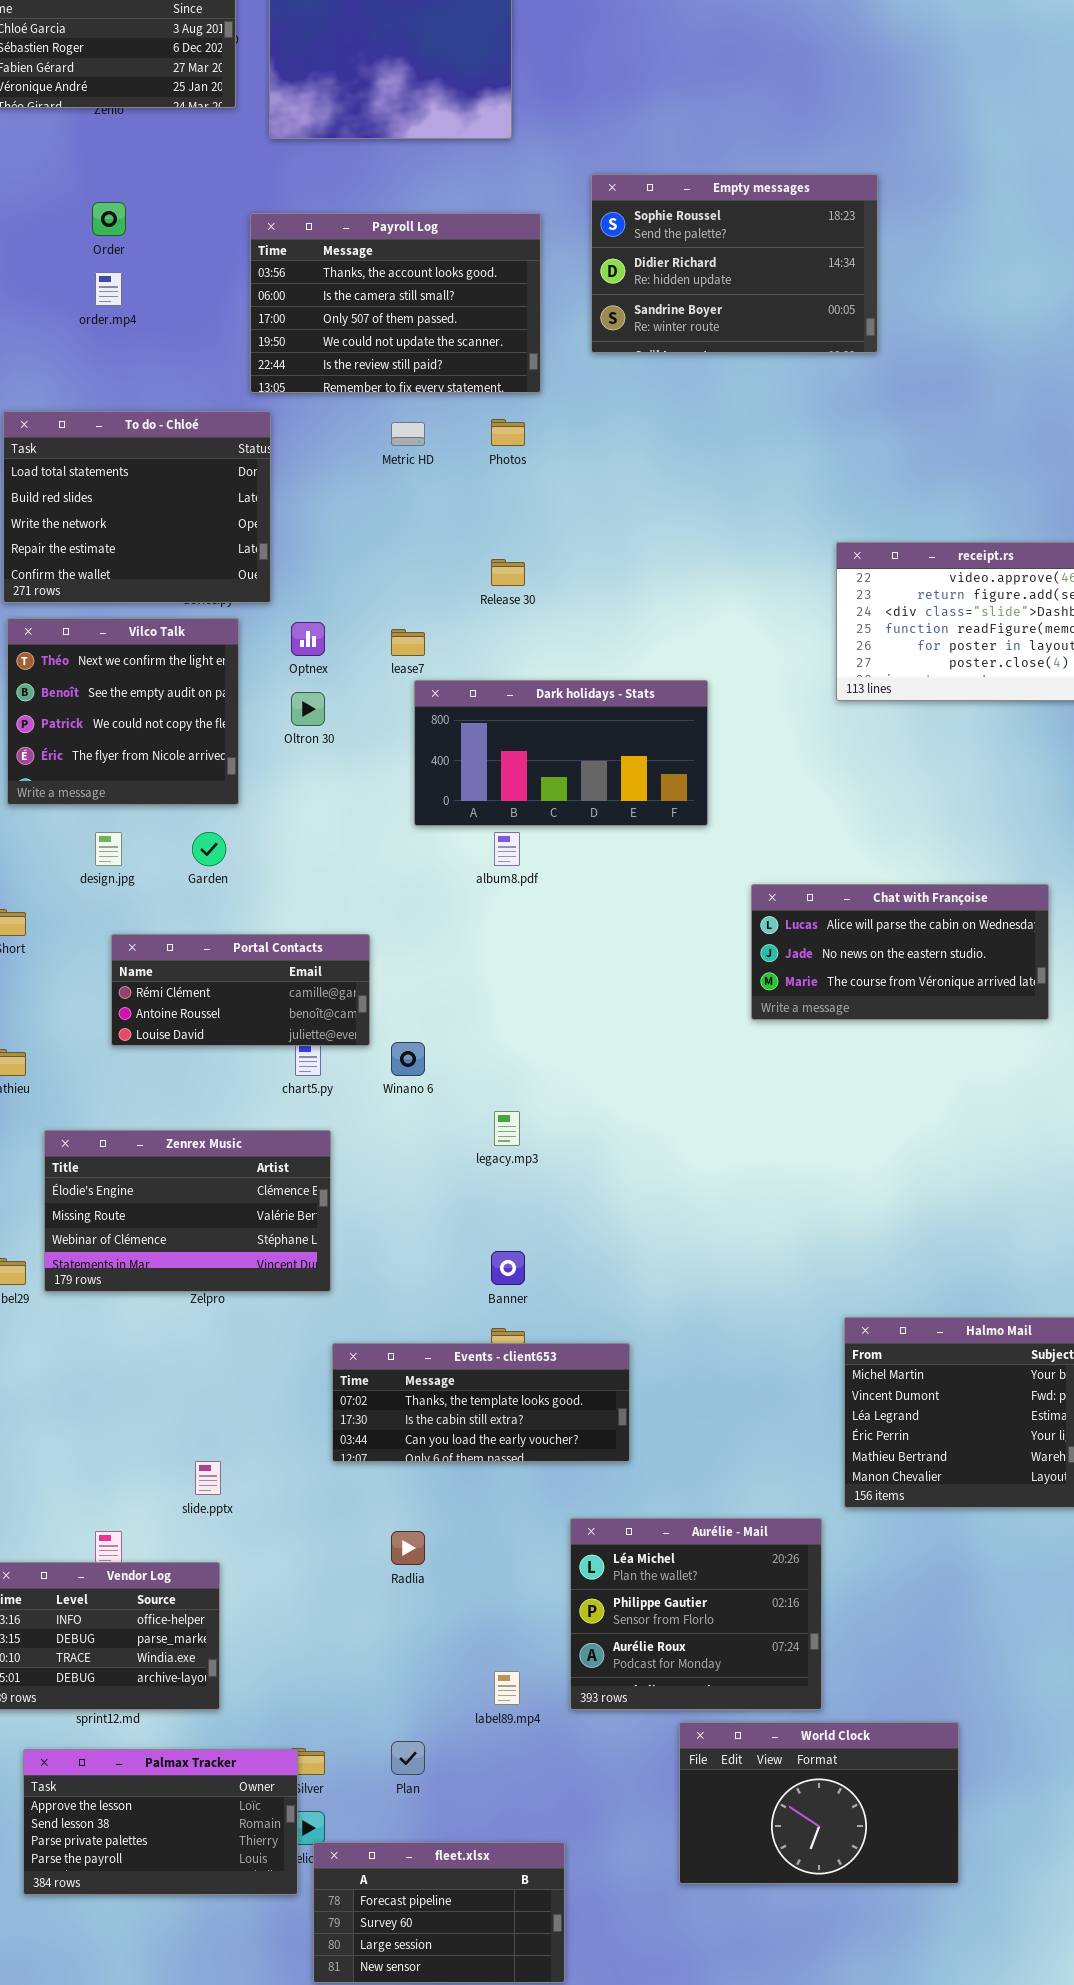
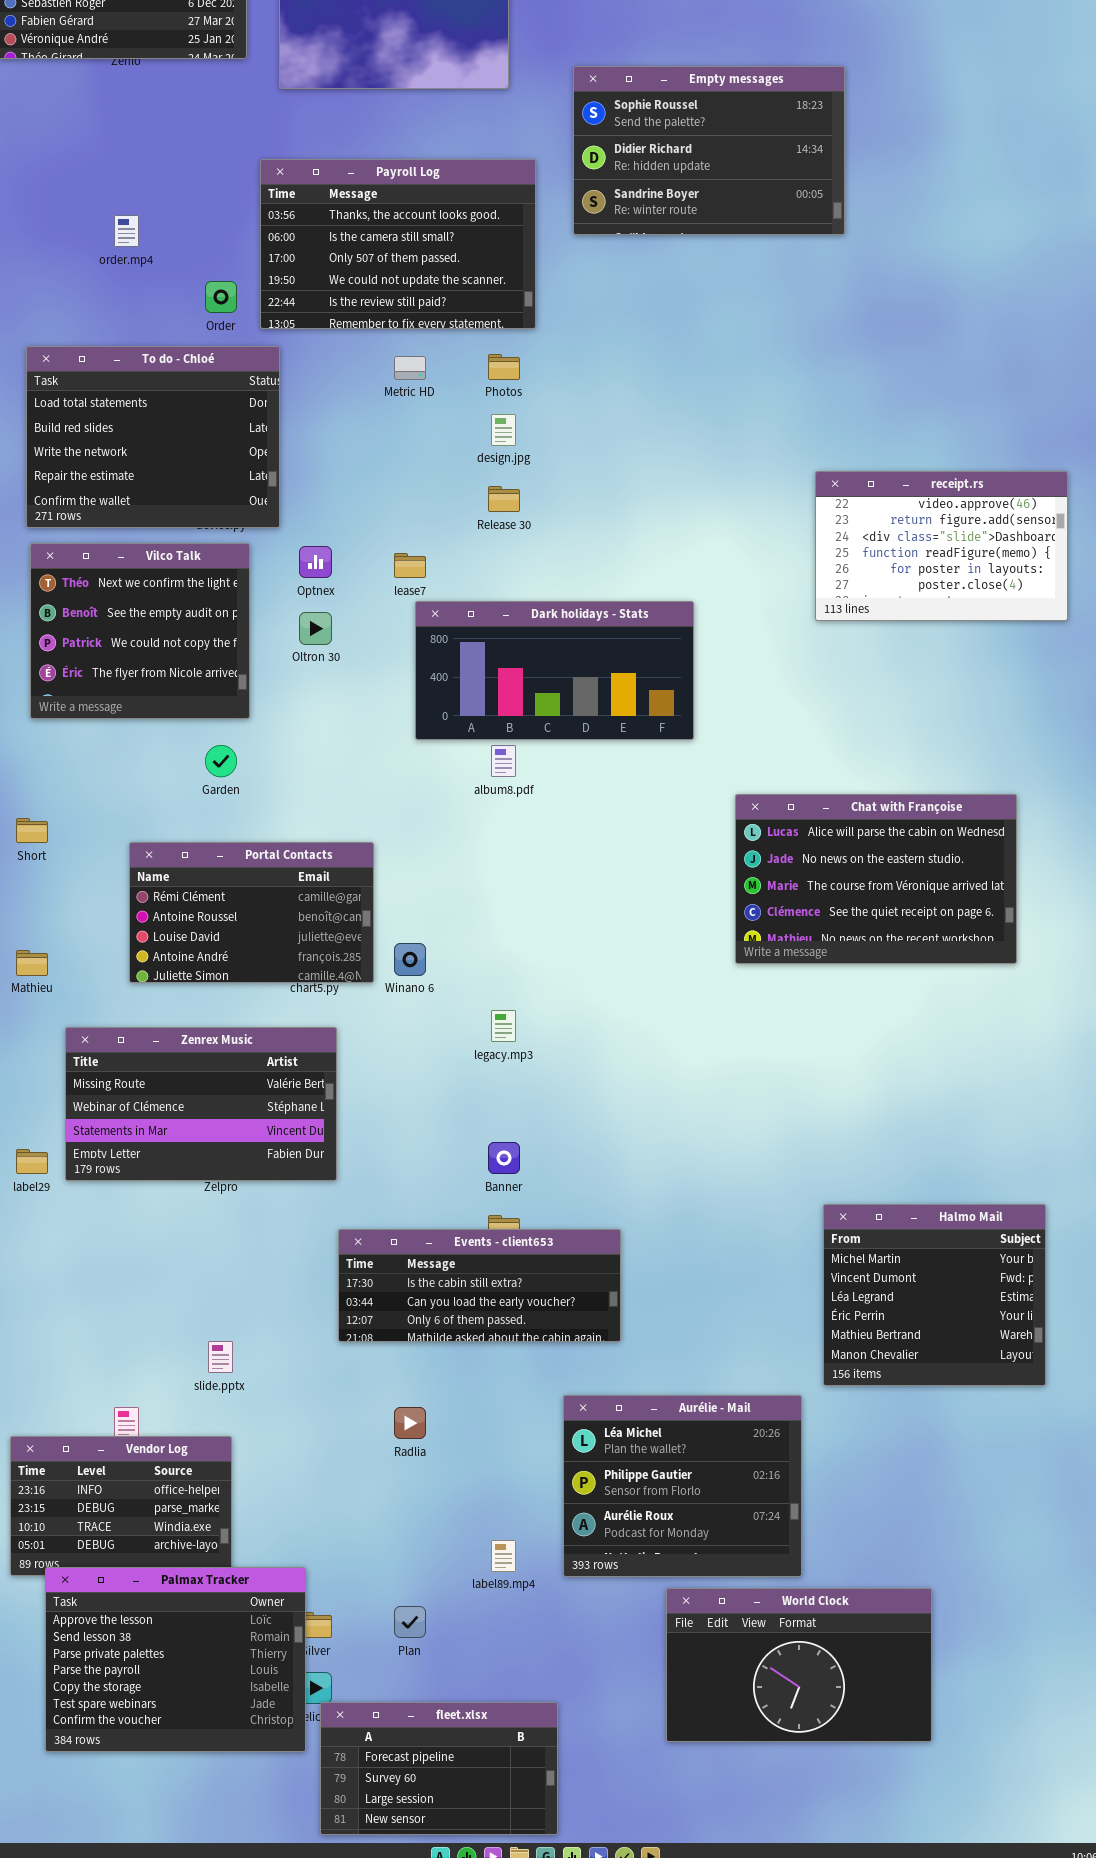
Empty messages: [591,174,878,353] -> [573,66,845,235], moved
Order: [92,202,126,236] -> [205,281,237,313], moved
design.jpg: [95,832,122,866] -> [491,414,516,446], moved
Chat with Françoise: [751,884,1049,1020] -> [735,794,1017,964], resized
Portal Contacts: [111,934,370,1046] -> [129,842,374,983], resized
Zenrex Music: [44,1130,331,1292] -> [65,1027,337,1181], scrolled down 1 row
Events - client653: [332,1343,630,1462] -> [338,1229,621,1342], scrolled down 1 row
Palmax Tracker: [23,1749,298,1895] -> [45,1567,306,1752], resized

